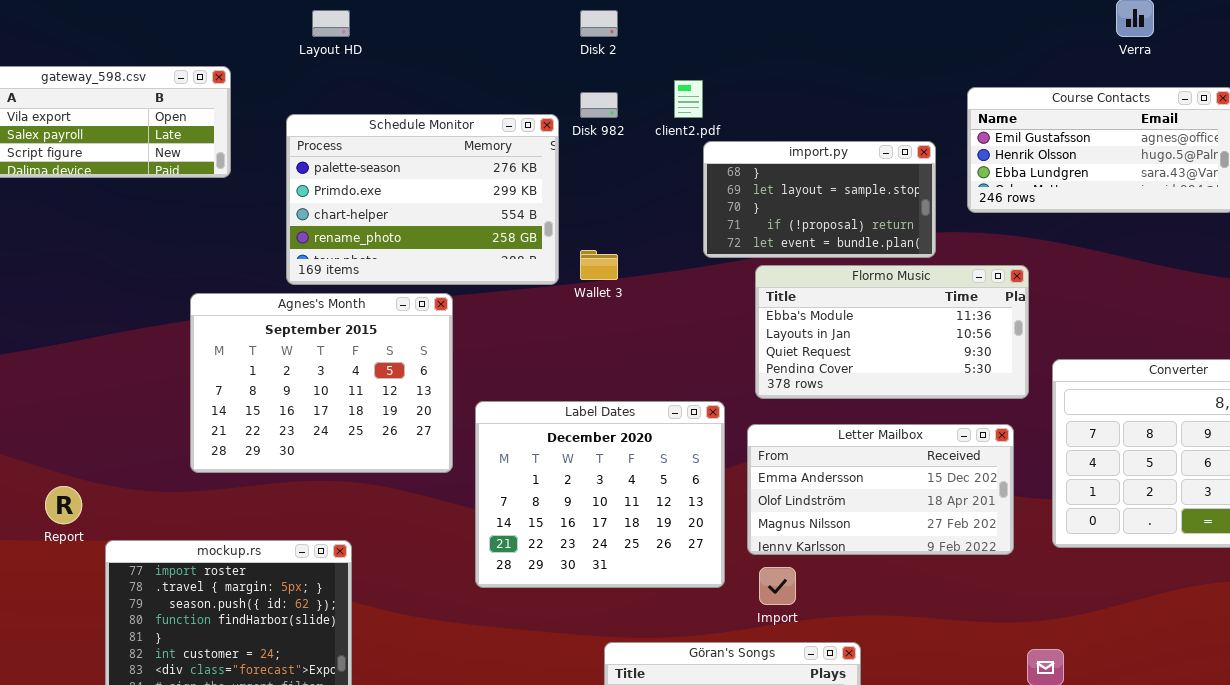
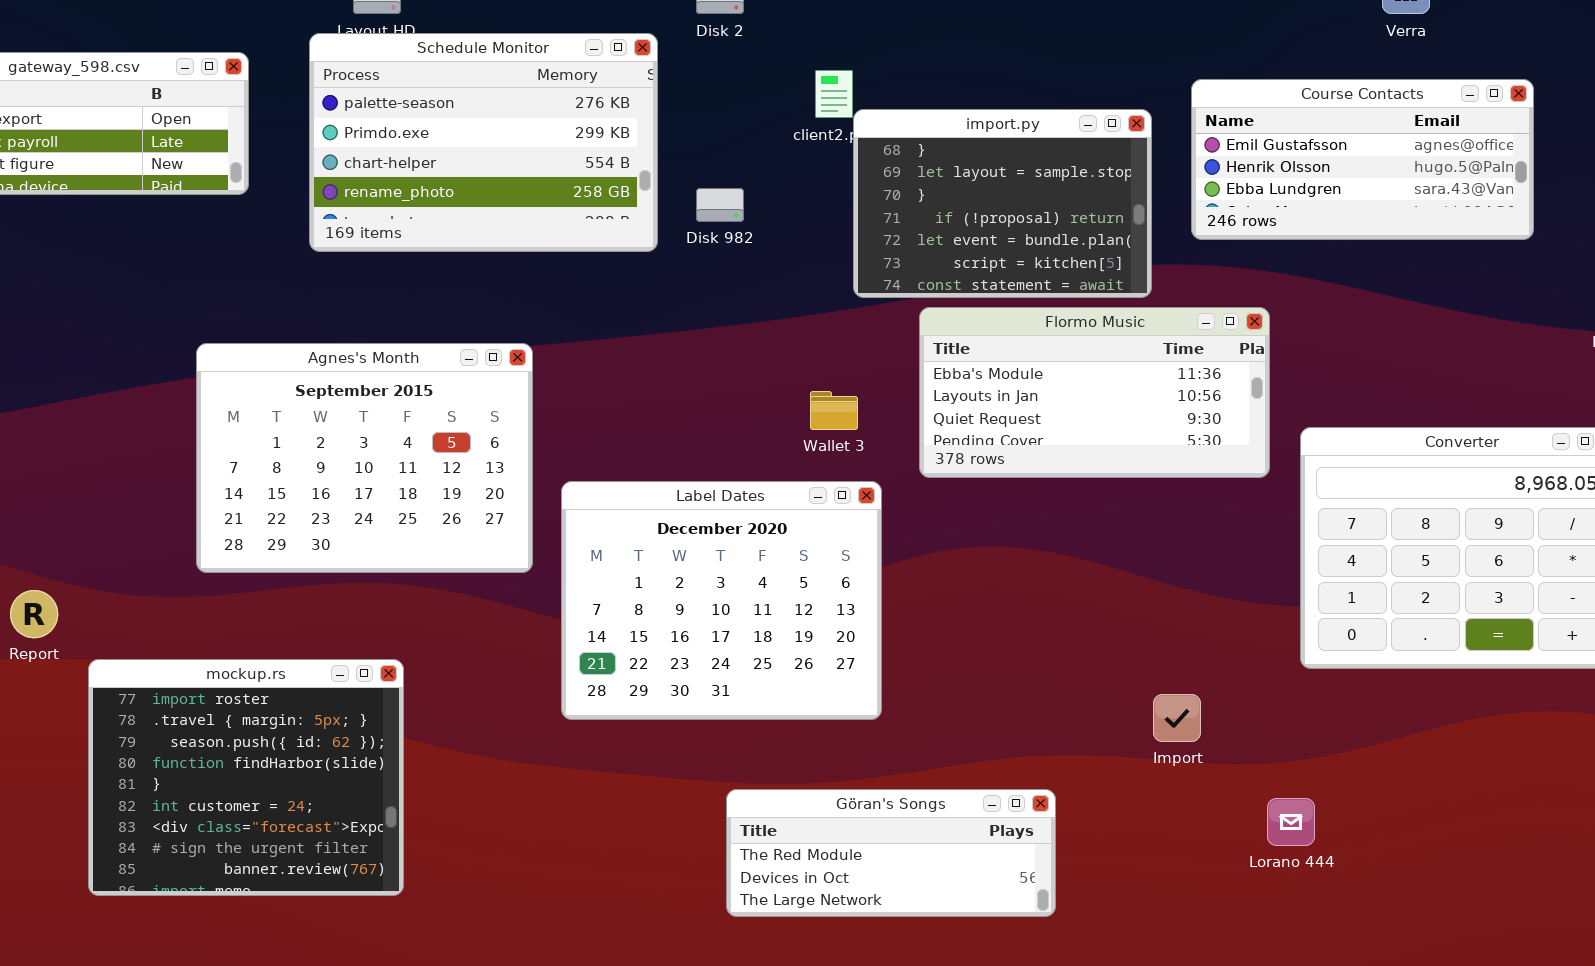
Disk 982: [580,92,618,118] -> [696,188,744,222], moved
Schedule Monitor: [286,114,559,285] -> [309,33,658,252], moved
import.py: [703,141,936,258] -> [853,109,1152,298], resized
Wallet 3: [580,250,618,280] -> [810,391,858,430], moved
Letter Mailbox: [747,424,1014,555] -> none, closed
Import: [759,567,796,605] -> [1153,694,1201,742], moved

